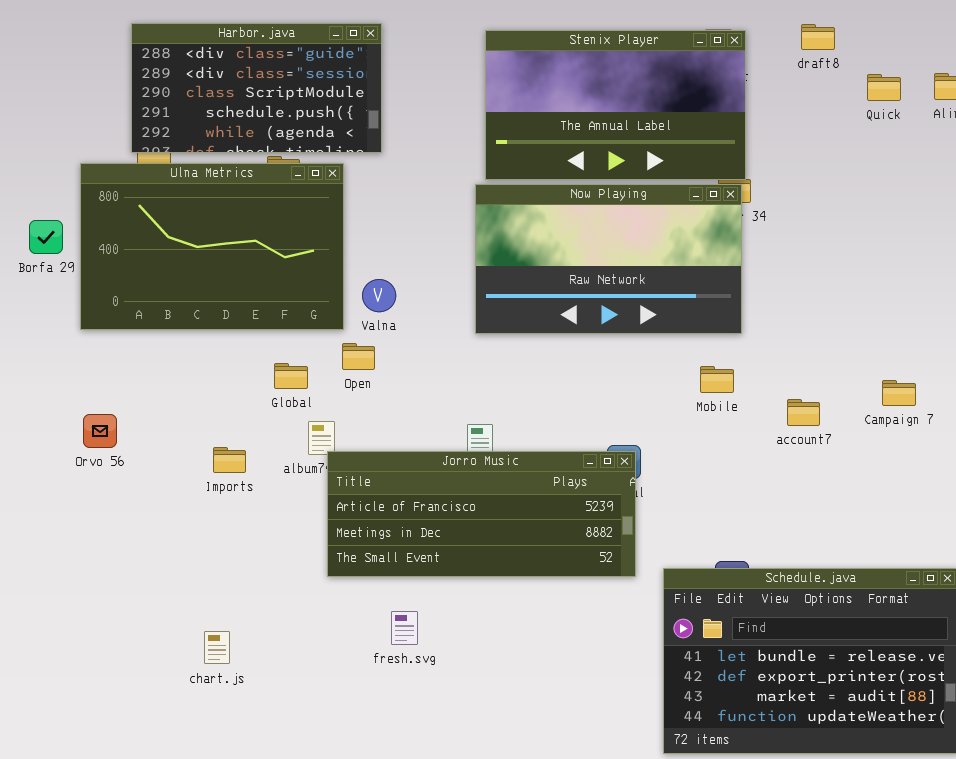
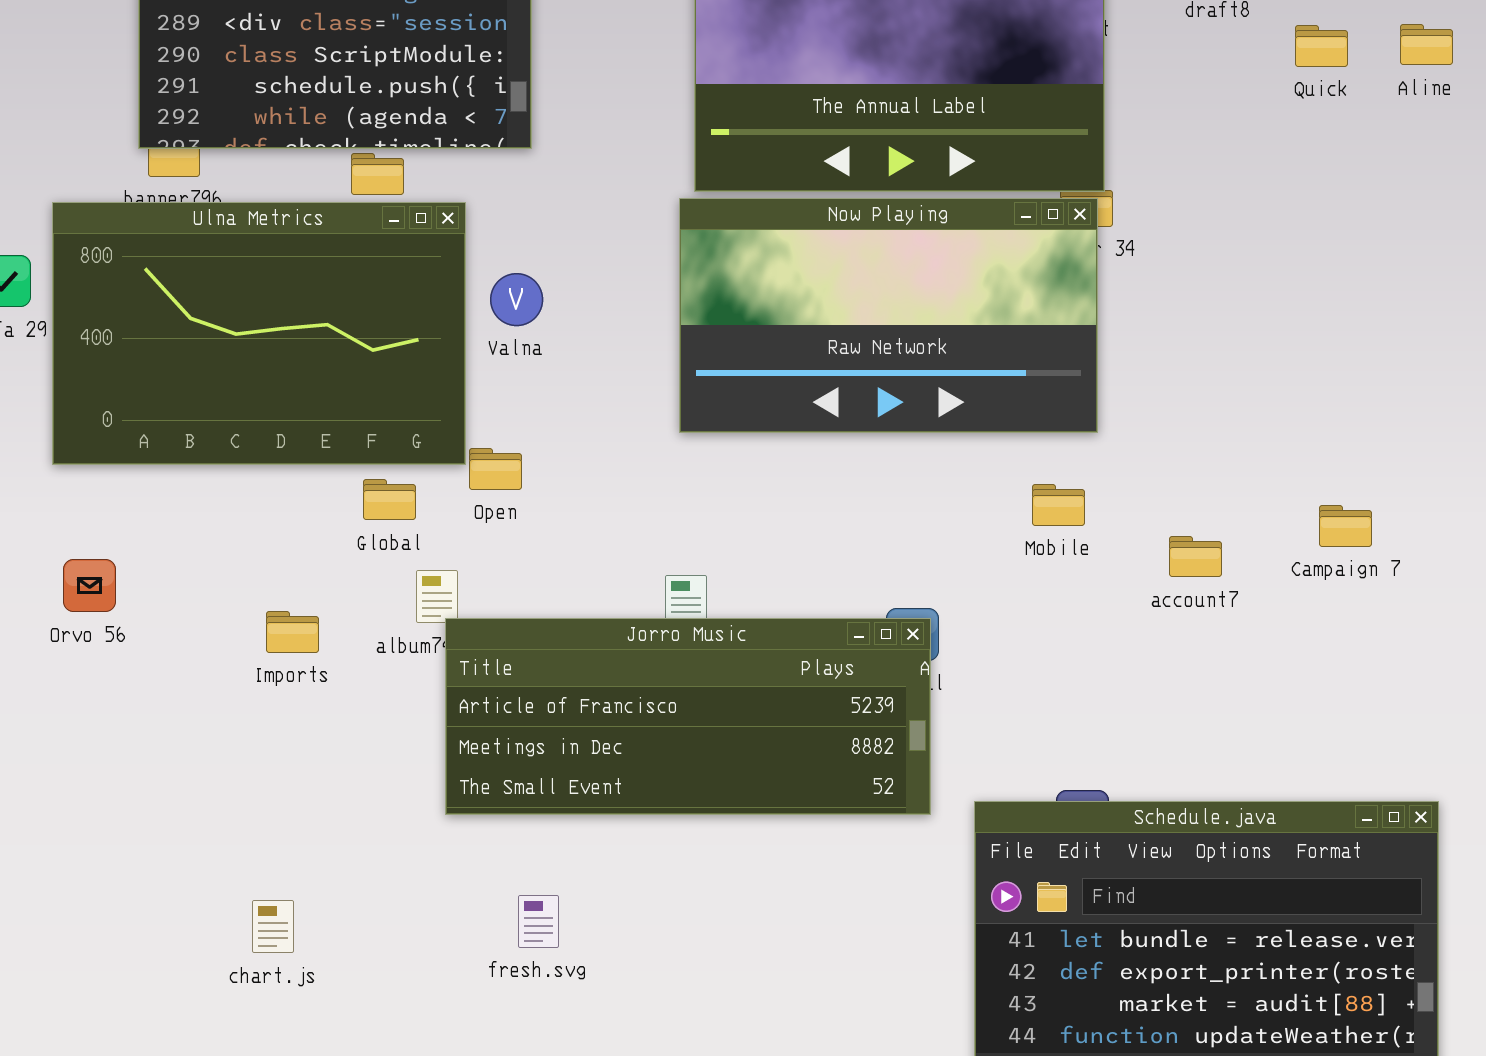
Ulna Metrics: [80,163,344,330] -> [52,202,466,465], moved
Valna: [362,279,396,312] -> [490,273,543,326], moved
fresh.svg: [391,611,418,645] -> [518,895,559,948], moved

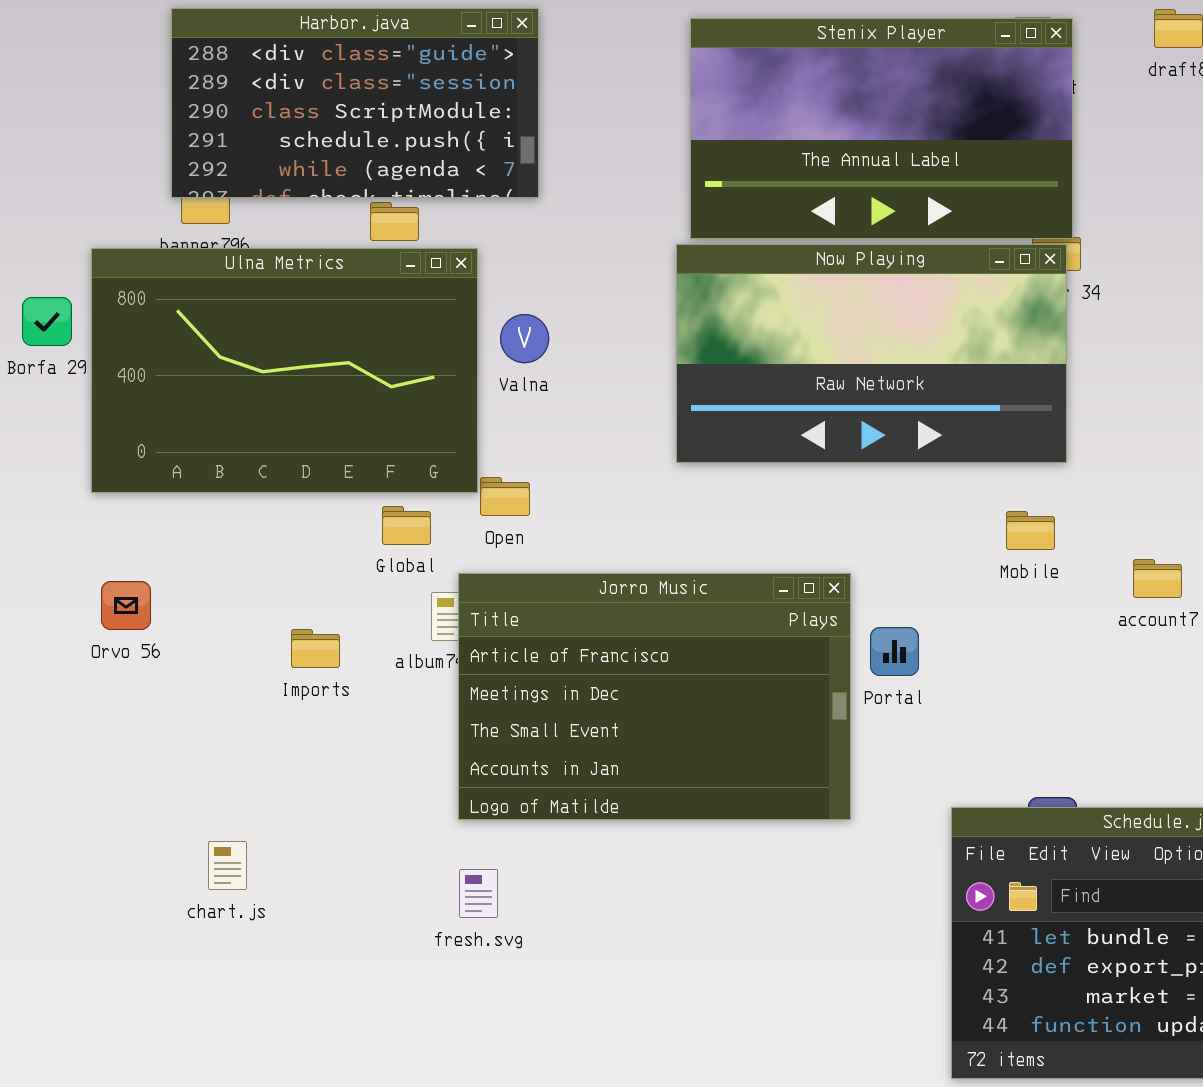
Jorro Music: [445,618,931,815] -> [458,573,851,820], resized
fresh.svg: [518,895,559,948] -> [459,869,498,918], moved
chart.js: [252,900,294,953] -> [208,841,247,890], moved

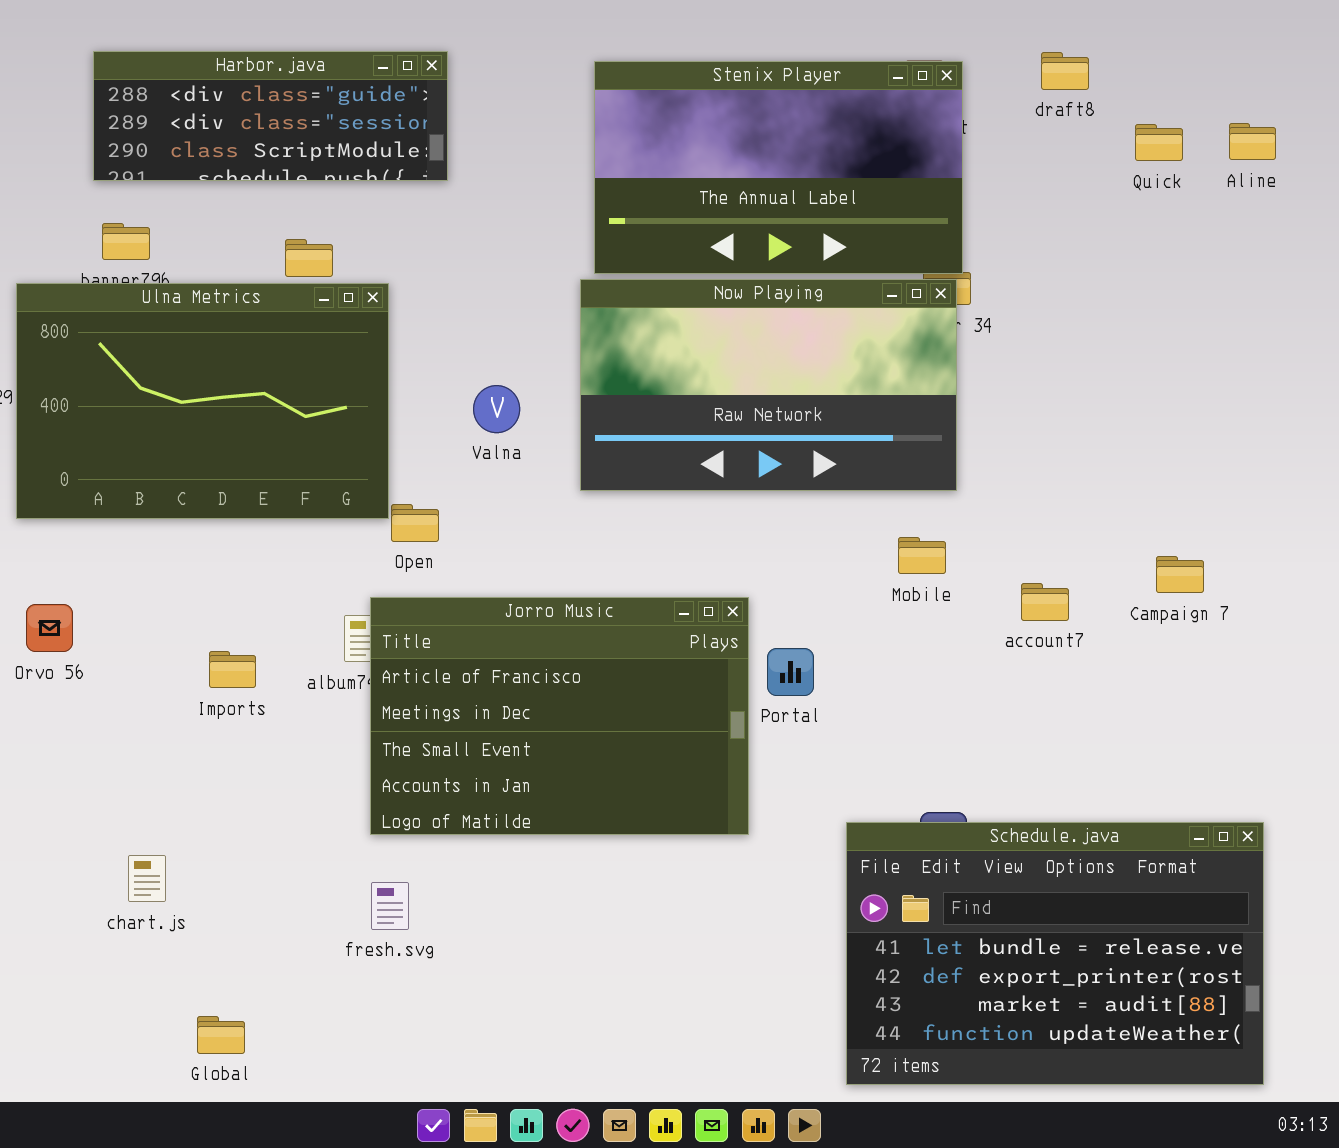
Harbor.java: [171,8,539,198] -> [93,51,448,181], resized
Valna: [500,314,549,363] -> [473,385,520,433], moved
Global: [382,506,431,545] -> [197,1016,245,1054], moved

